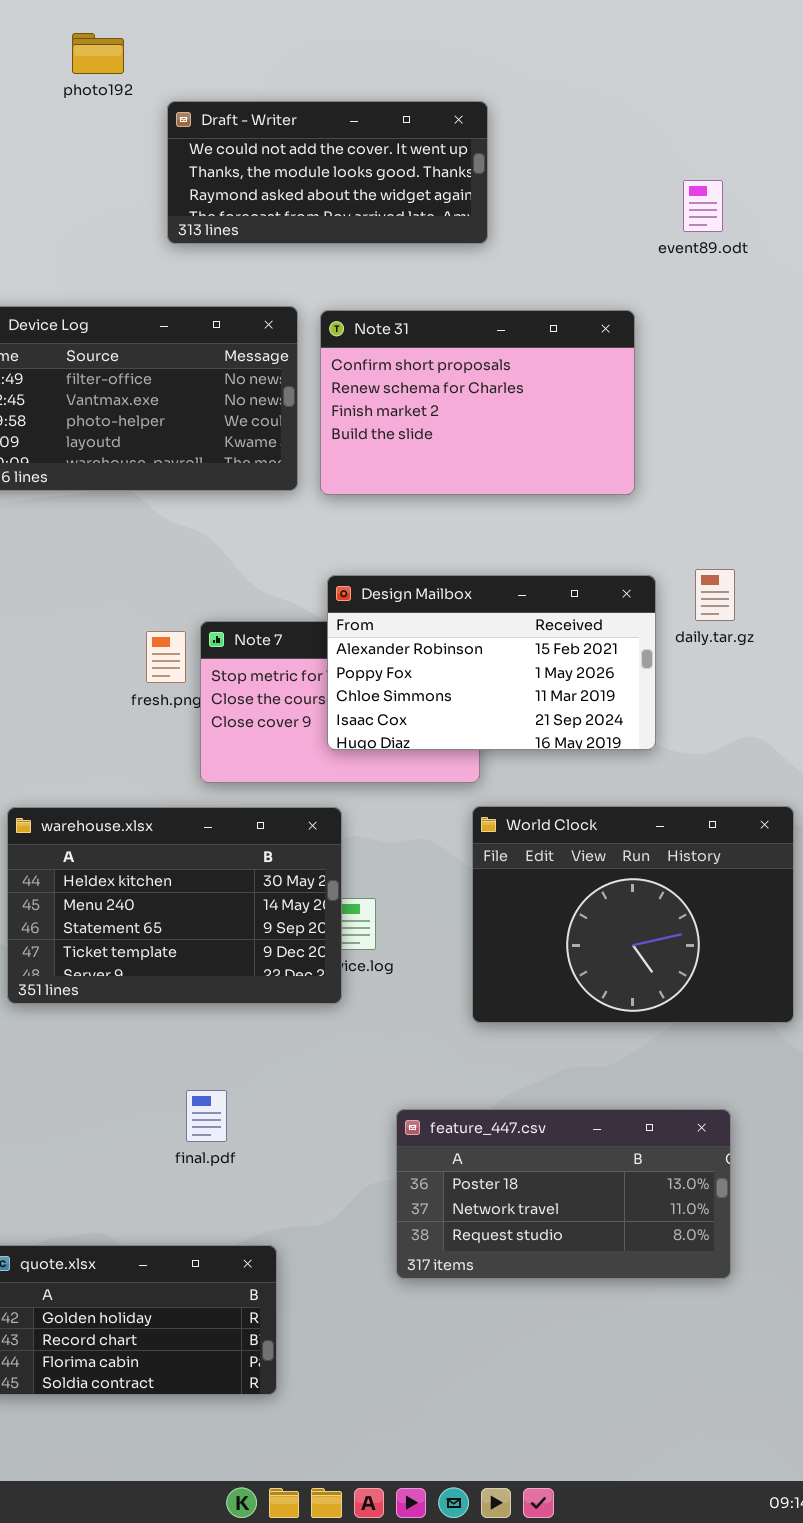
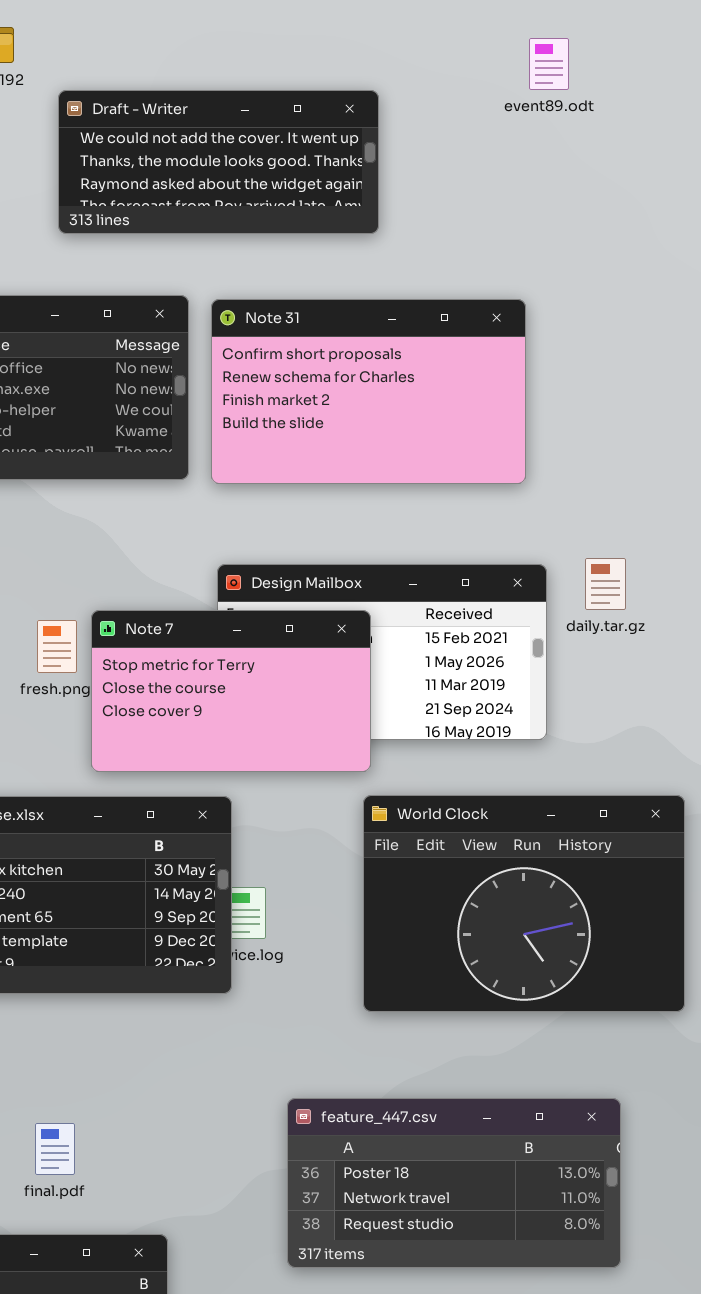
event89.odt: [683,180,723,232] -> [529,38,569,90], moved
Note 7: [200,621,480,783] -> [91,610,371,772], raised
final.pdf: [186,1090,227,1142] -> [35,1123,75,1175], moved

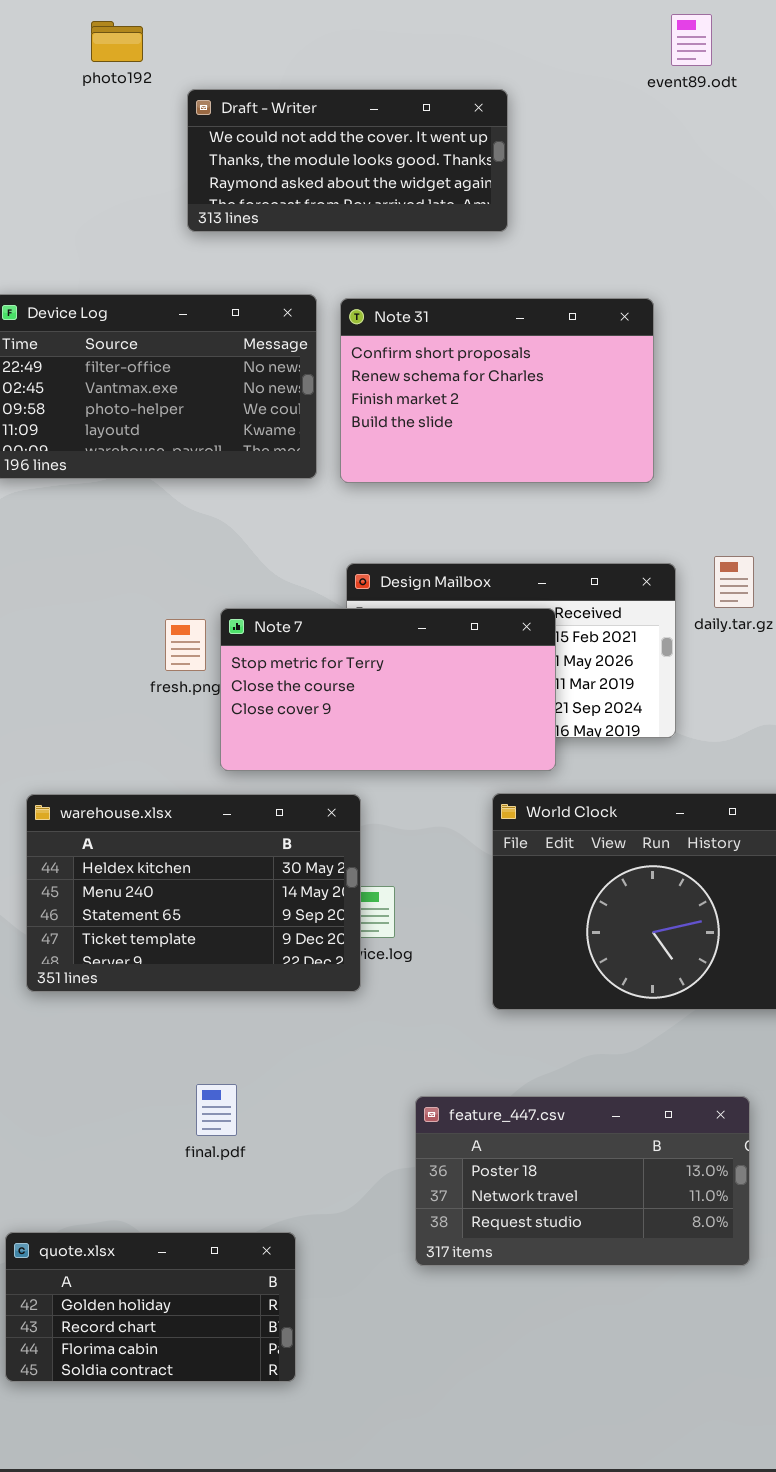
event89.odt: [529,38,569,90] -> [671,14,712,66], moved
Note 7: [91,610,371,772] -> [220,608,556,771], resized
final.pdf: [35,1123,75,1175] -> [196,1084,237,1136], moved

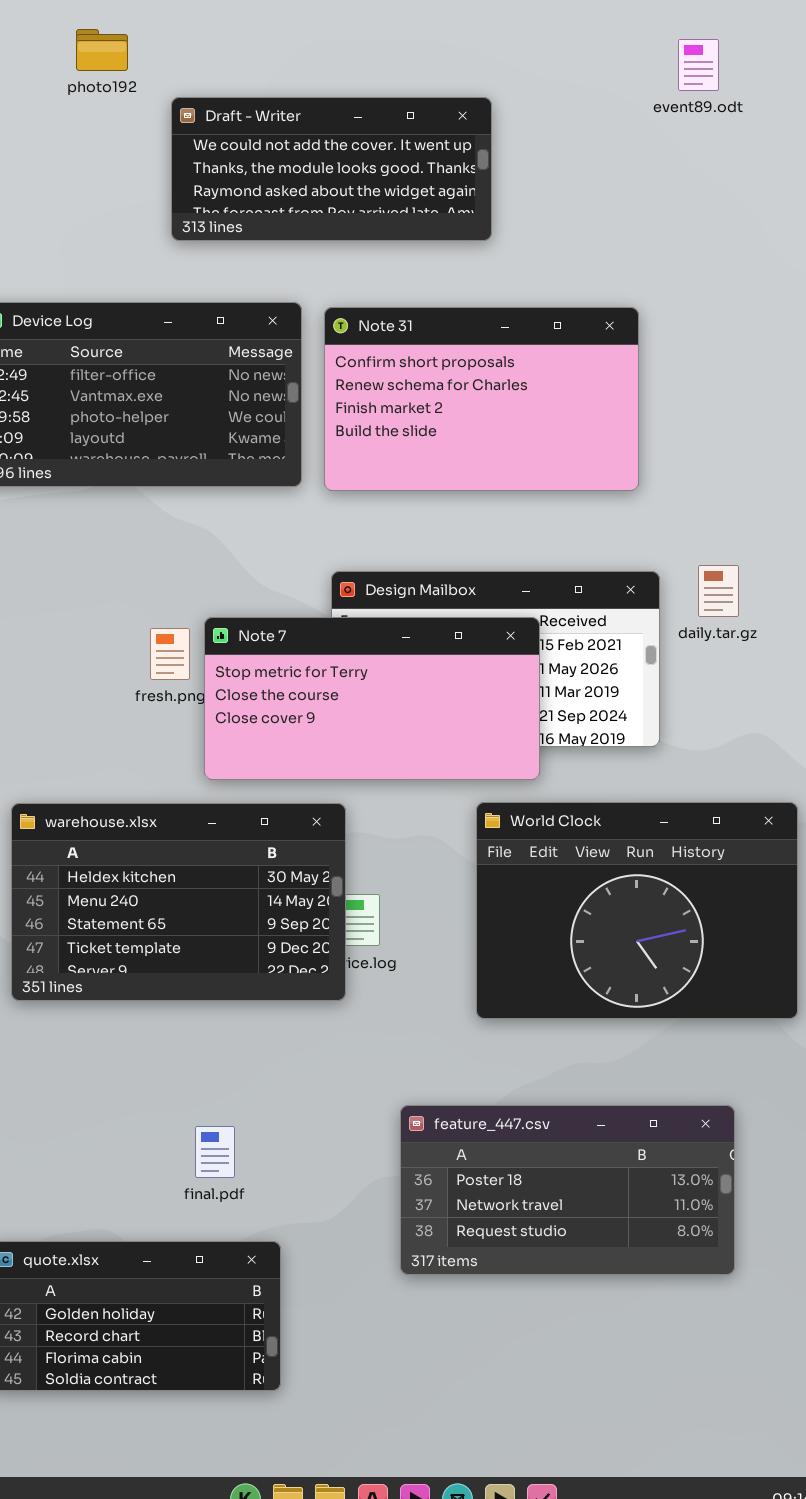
event89.odt: [671,14,712,66] -> [678,39,719,91], moved
final.pdf: [196,1084,237,1136] -> [195,1126,235,1178], moved

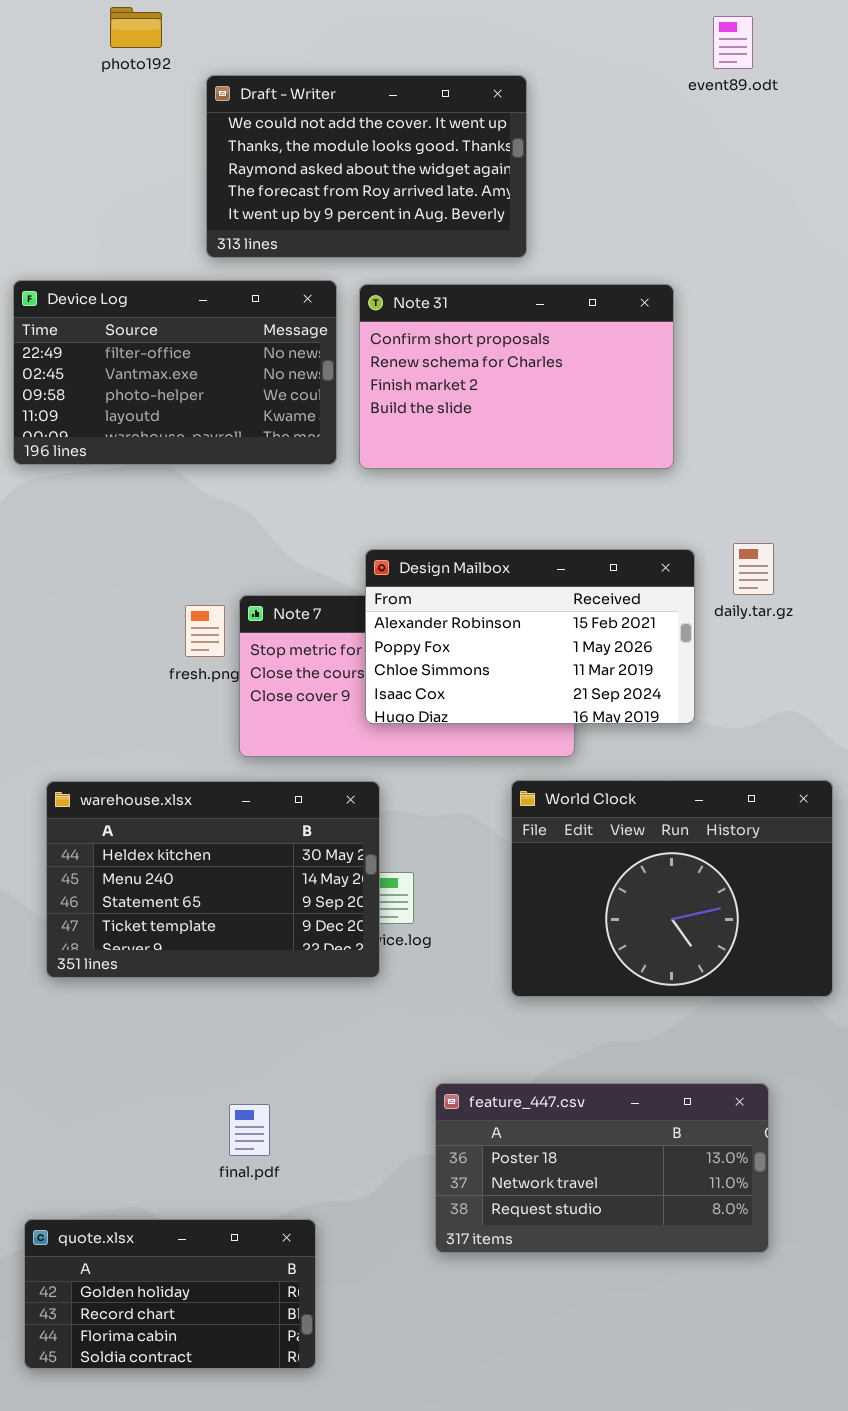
Draft - Writer: [171,97,492,241] -> [206,75,527,258], resized
Design Mailbox: [331,571,660,747] -> [365,549,695,724], raised

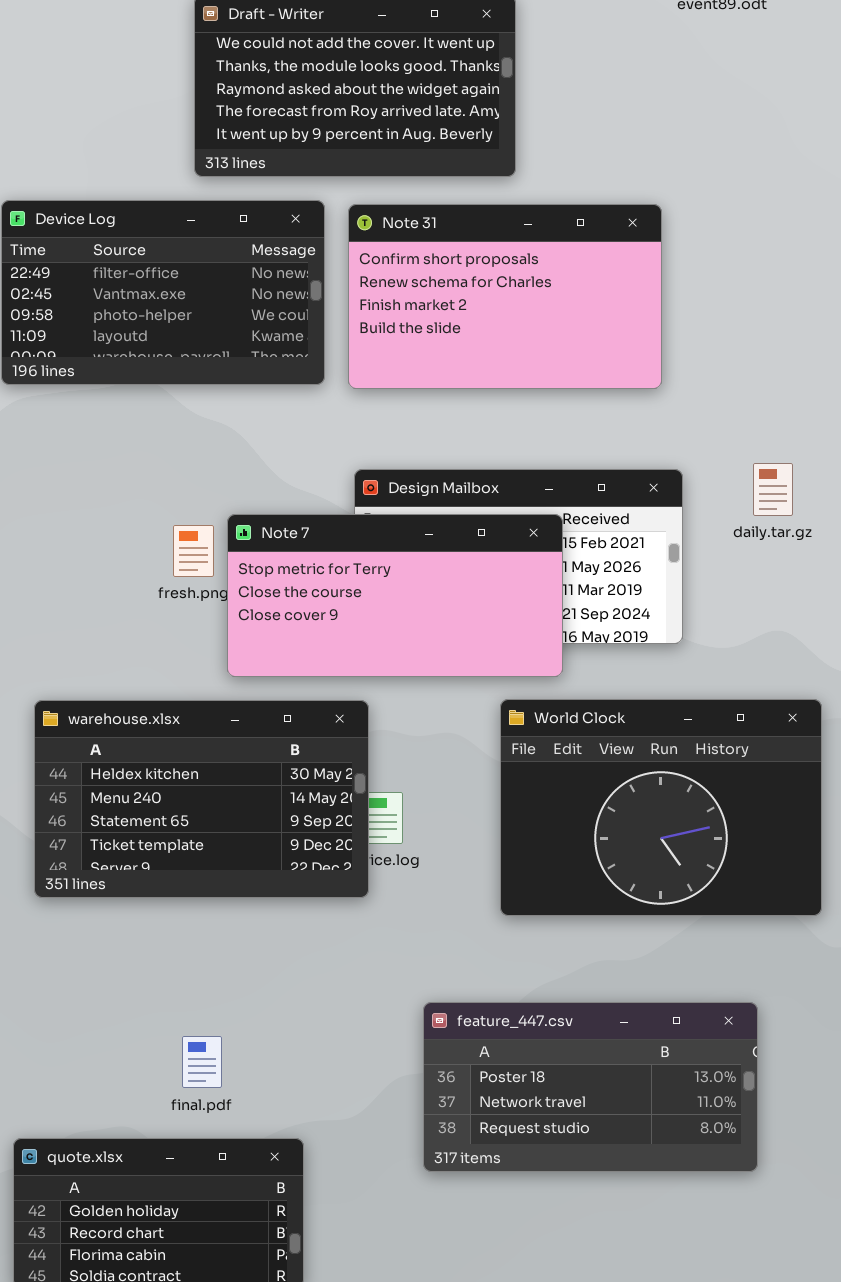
daily.tar.gz: [733,543,774,595] -> [753,463,793,516], moved
Note 7: [239,595,575,757] -> [227,514,563,677], raised
final.pdf: [229,1104,270,1156] -> [182,1036,222,1088], moved

